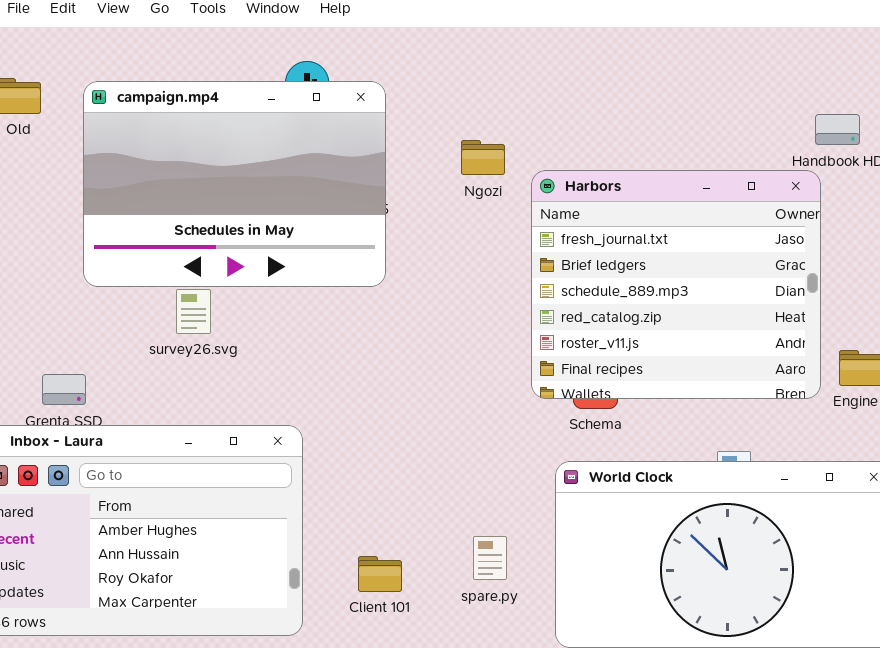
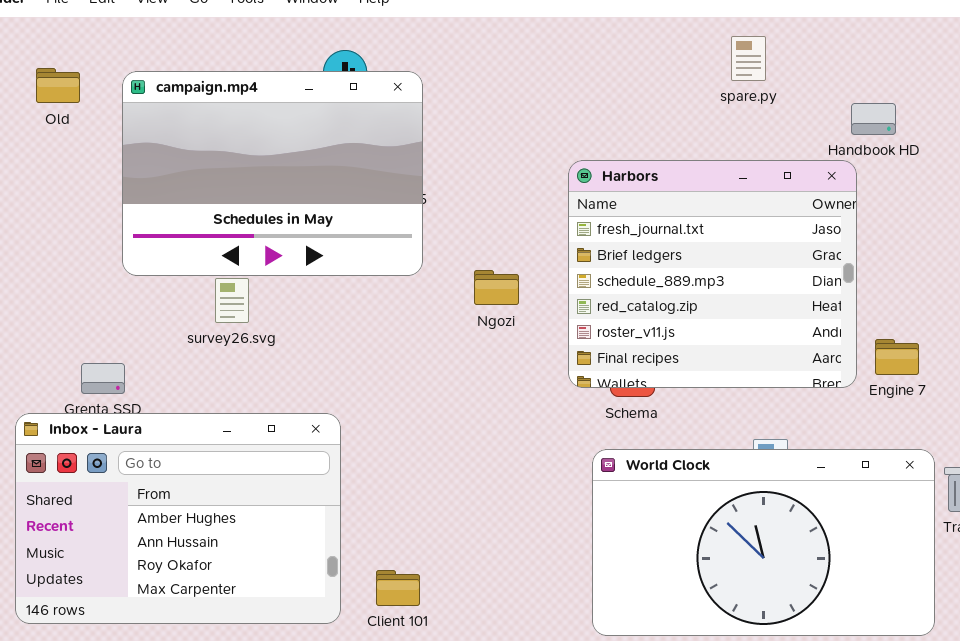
Ngozi: [461,140,505,175] -> [474,270,519,305], moved
spare.py: [473,536,507,580] -> [731,36,766,81], moved
Client 101: [358,556,402,592] -> [376,570,420,606], moved

